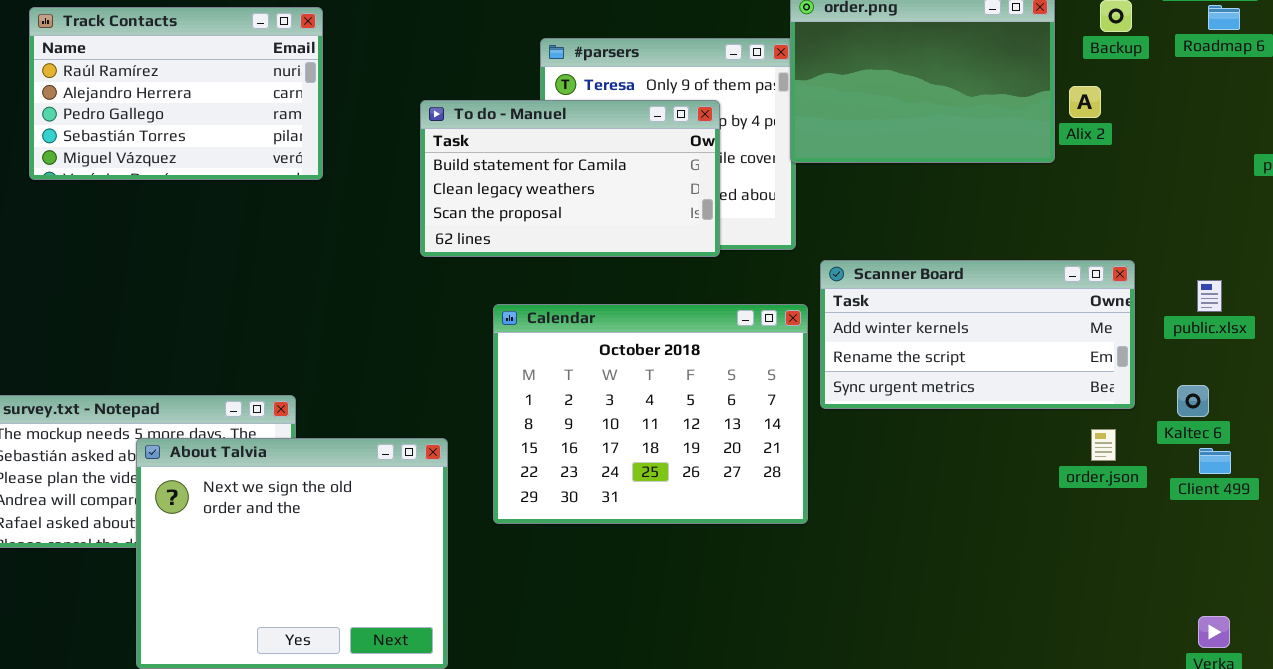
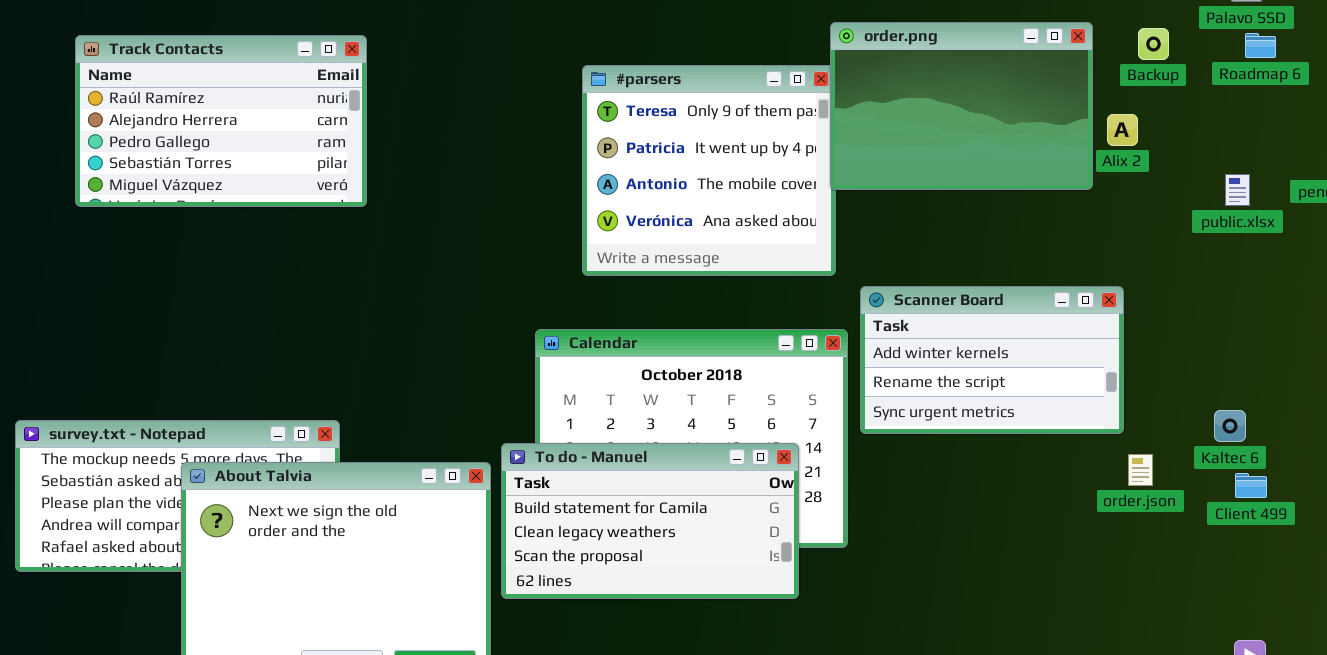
To do - Manuel: [420,100,720,257] -> [501,443,799,599], moved
Scanner Board: [820,260,1135,409] -> [860,286,1124,434], resized
public.xlsx: [1197,280,1222,312] -> [1225,174,1250,206], moved

